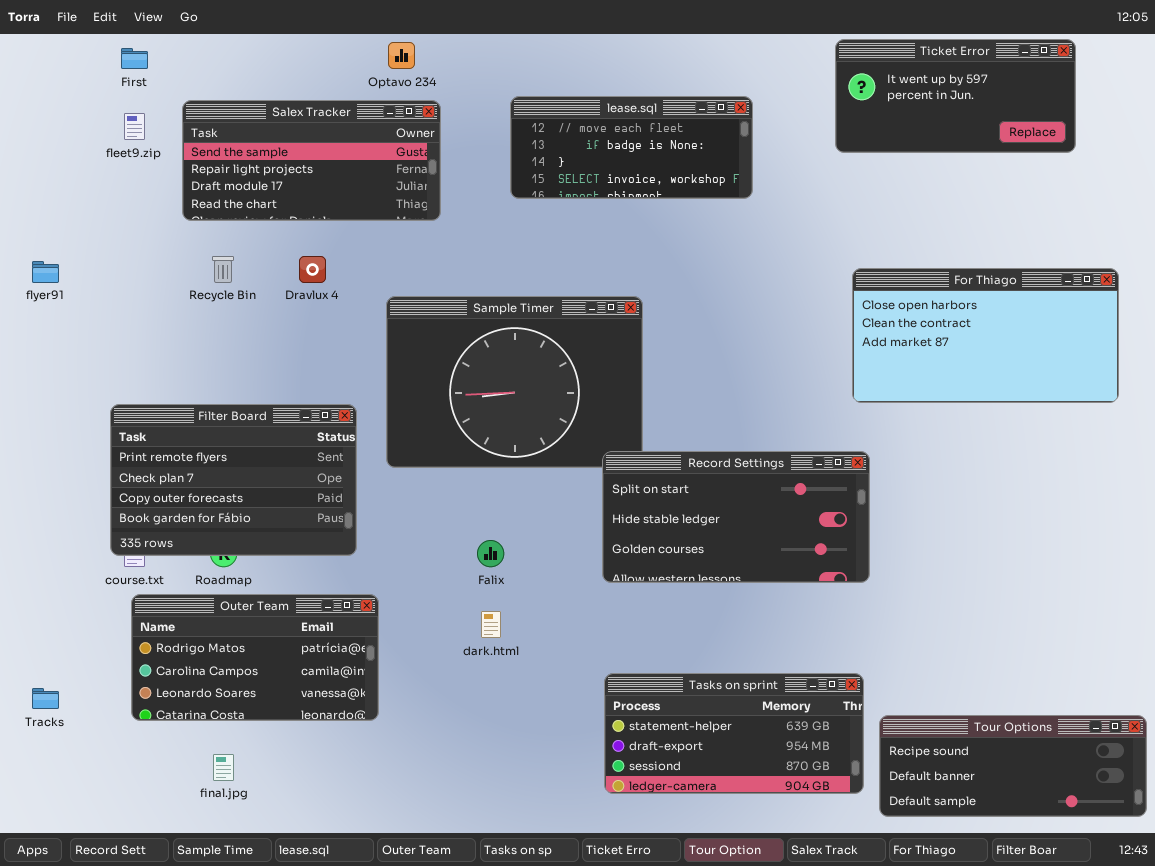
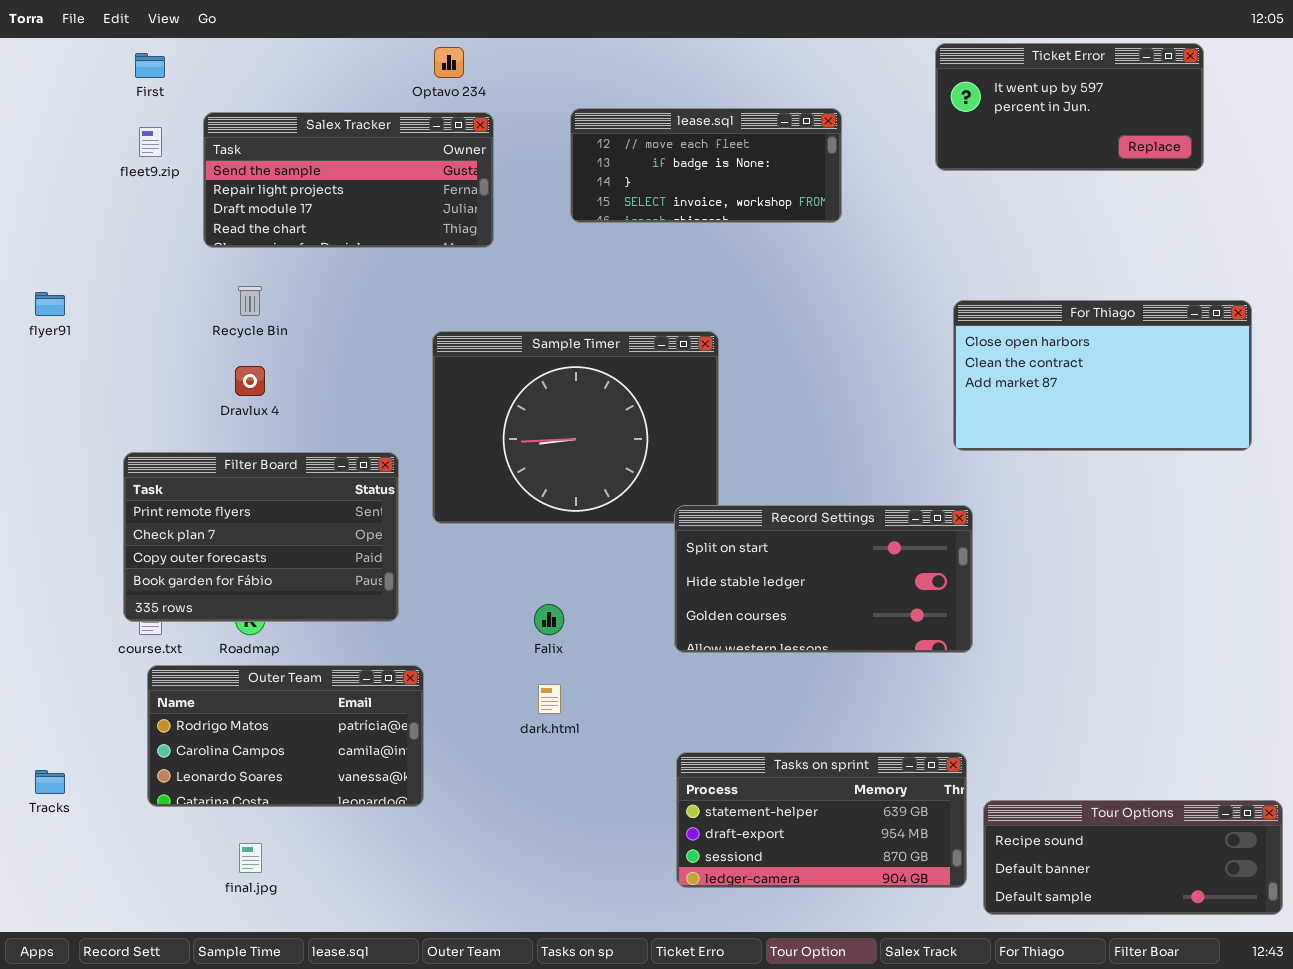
Dravlux 4: [299,256,326,283] -> [235,366,265,396], moved

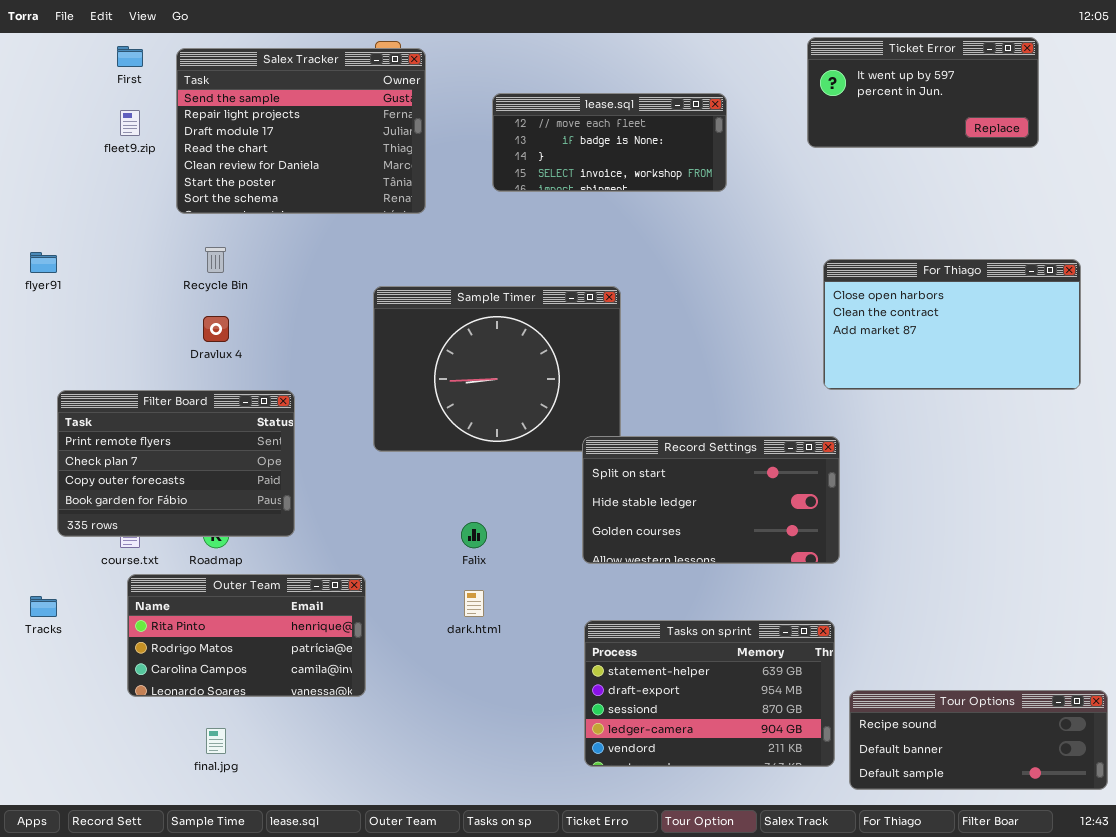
Salex Tracker: [203,112,494,248] -> [176,48,426,214], resized
Filter Board: [123,452,399,622] -> [57,390,295,537], moved
Outer Team: [147,665,424,807] -> [127,574,366,697], scrolled up 1 row
Tasks on sprint: [676,752,967,888] -> [584,620,835,767], resized
Tracks: [35,770,65,794] -> [30,596,57,617], moved

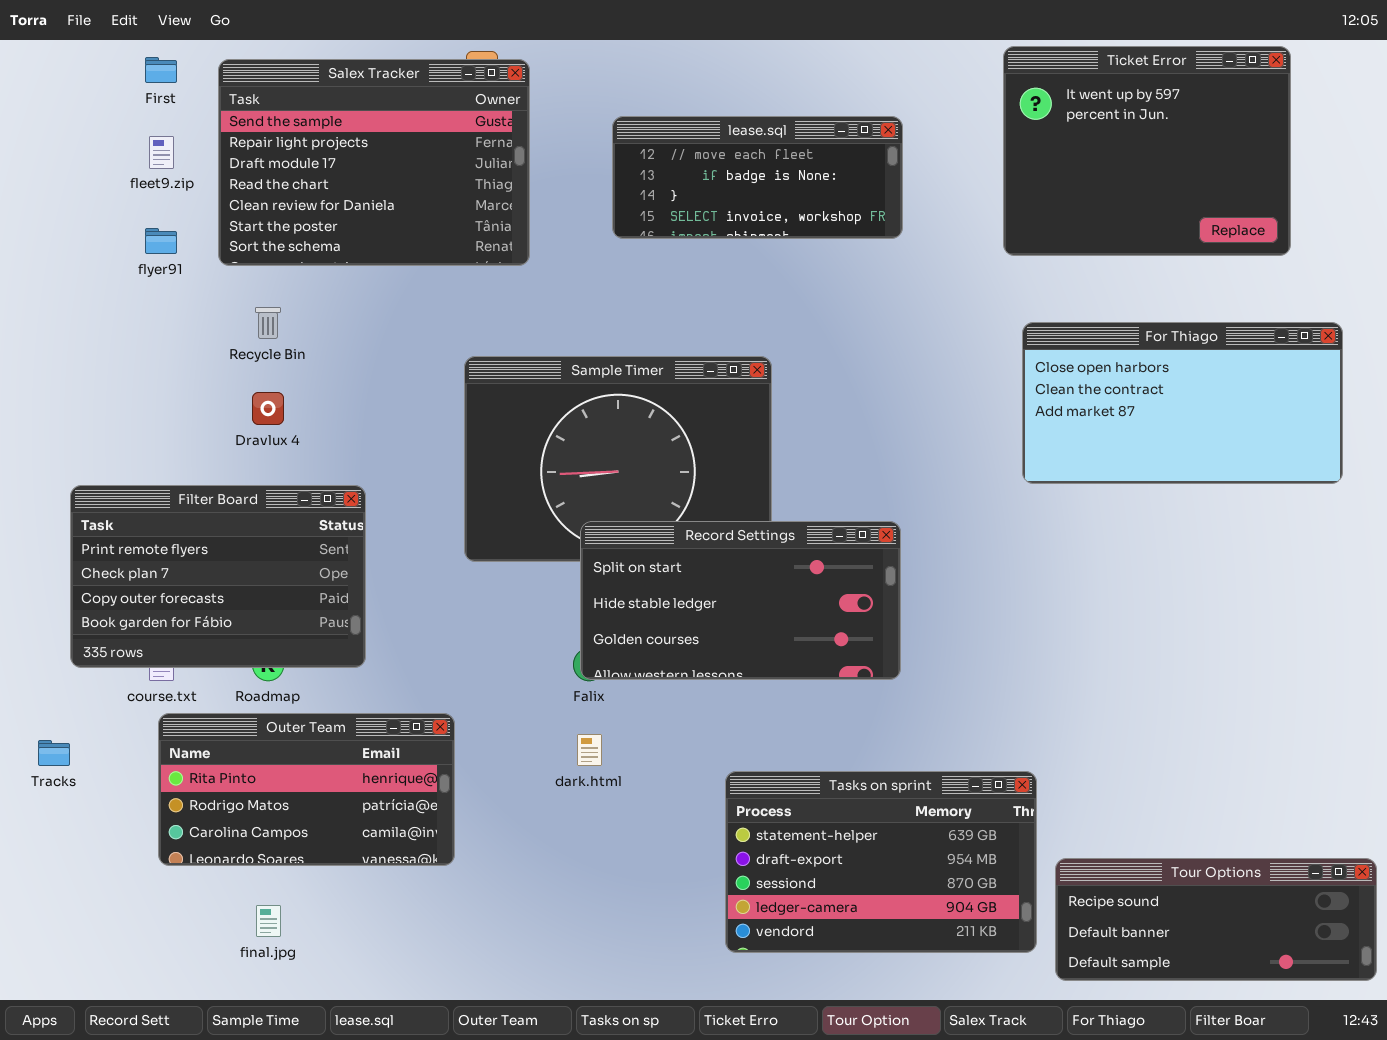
Ticket Error: [807,37,1039,148] -> [1003,46,1291,256], resized
flyer91: [30,252,57,273] -> [145,228,177,254], moved
Record Settings: [582,436,840,564] -> [580,521,901,680], moved

